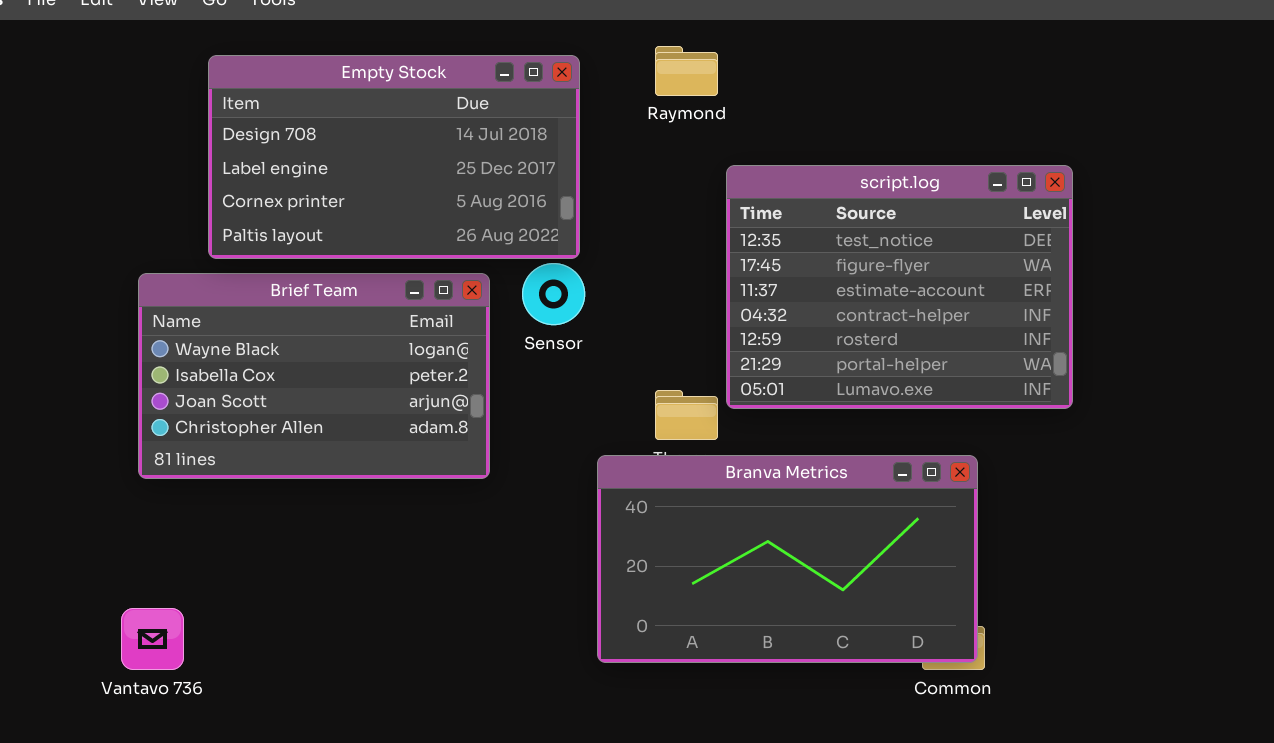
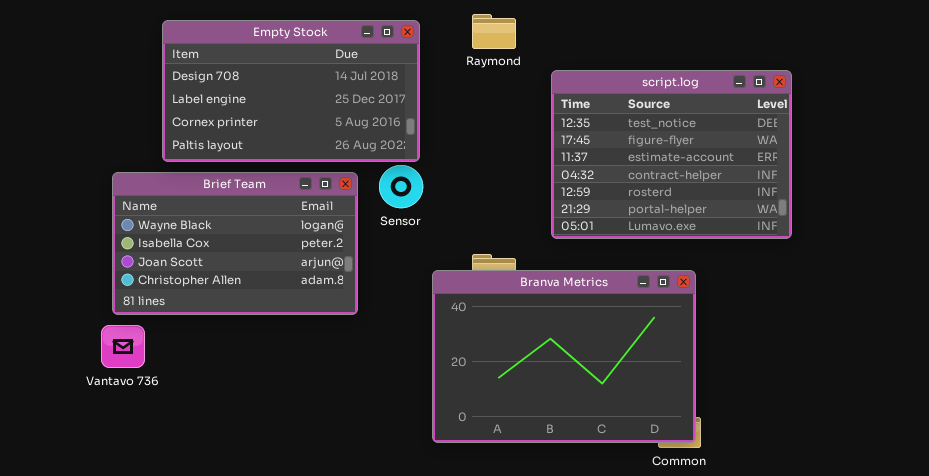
script.log: [726,165,1073,409] -> [551,70,792,239], moved
Branva Metrics: [597,455,978,663] -> [432,270,696,443], resized
Vantavo 736: [121,608,184,670] -> [101,325,145,368], moved

